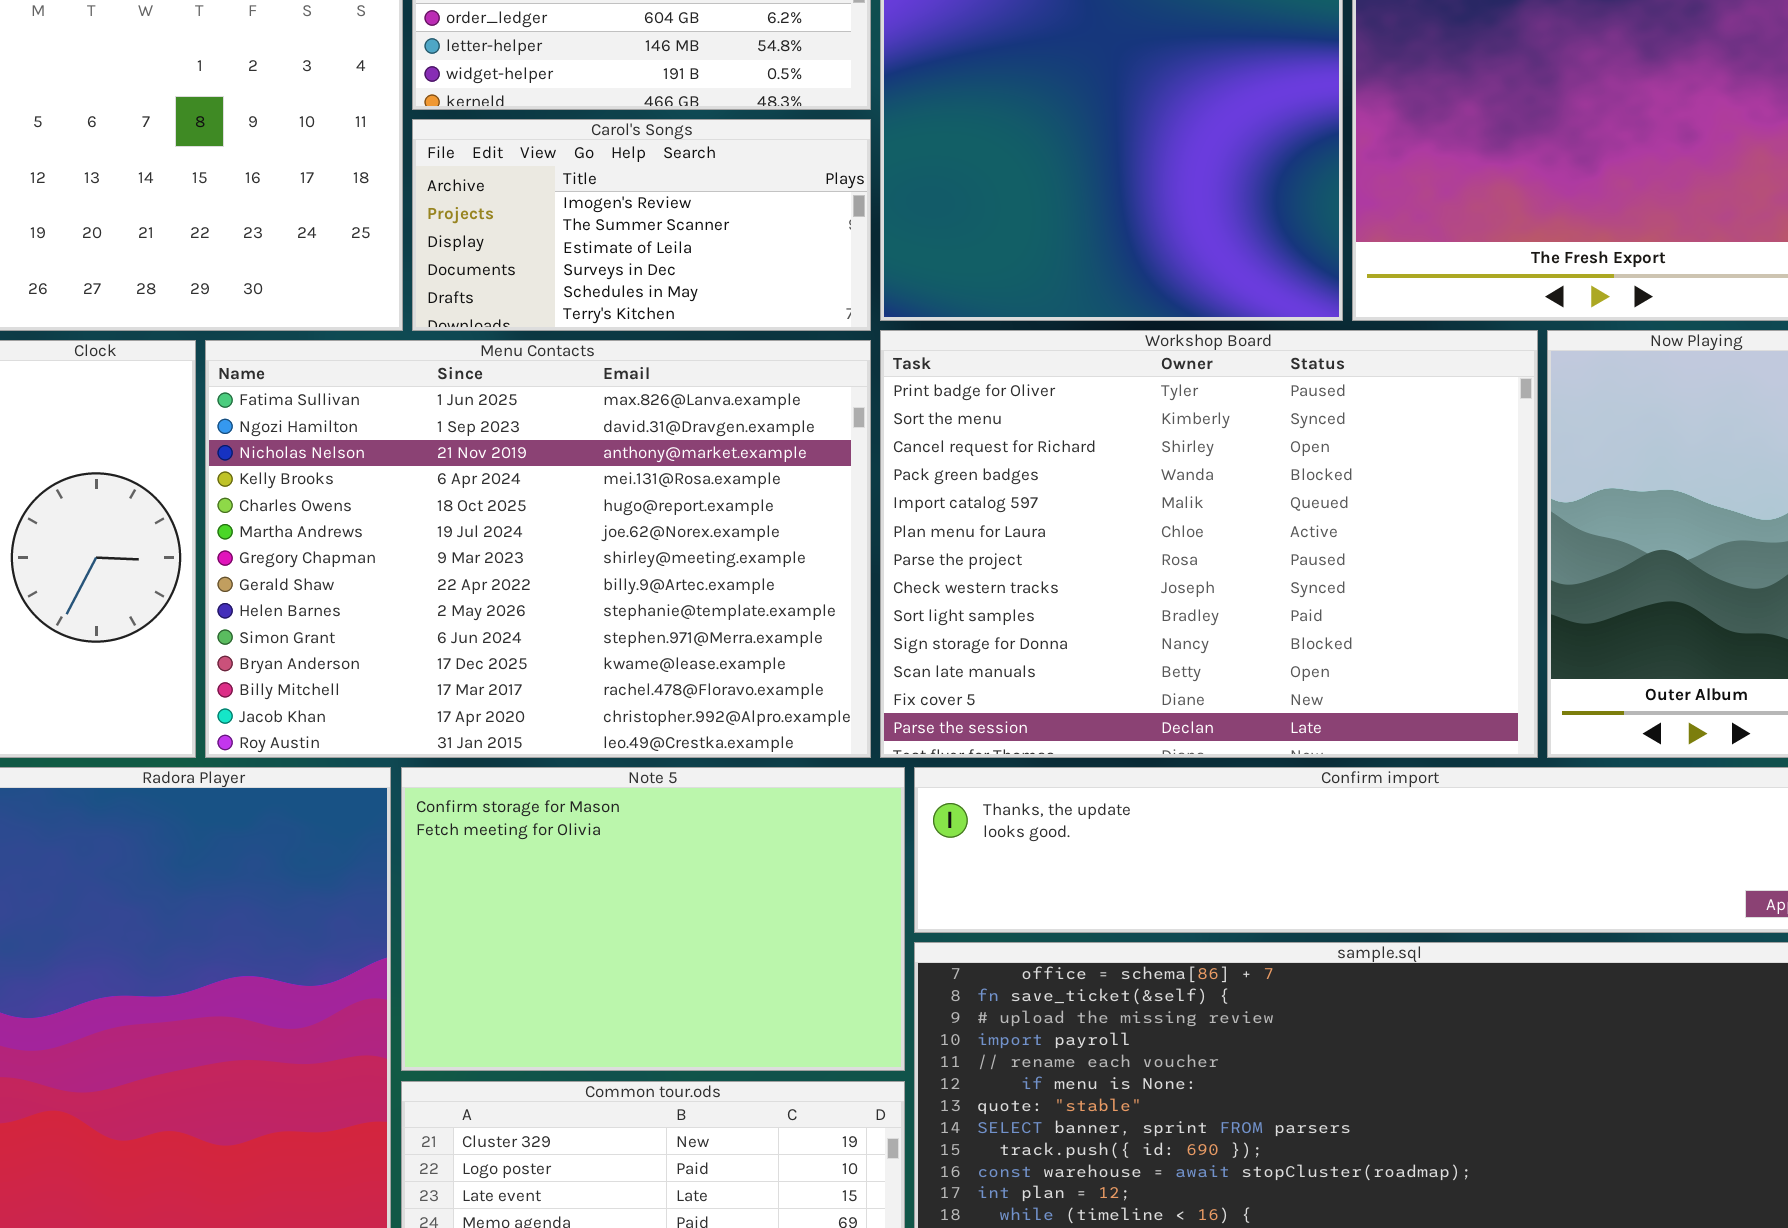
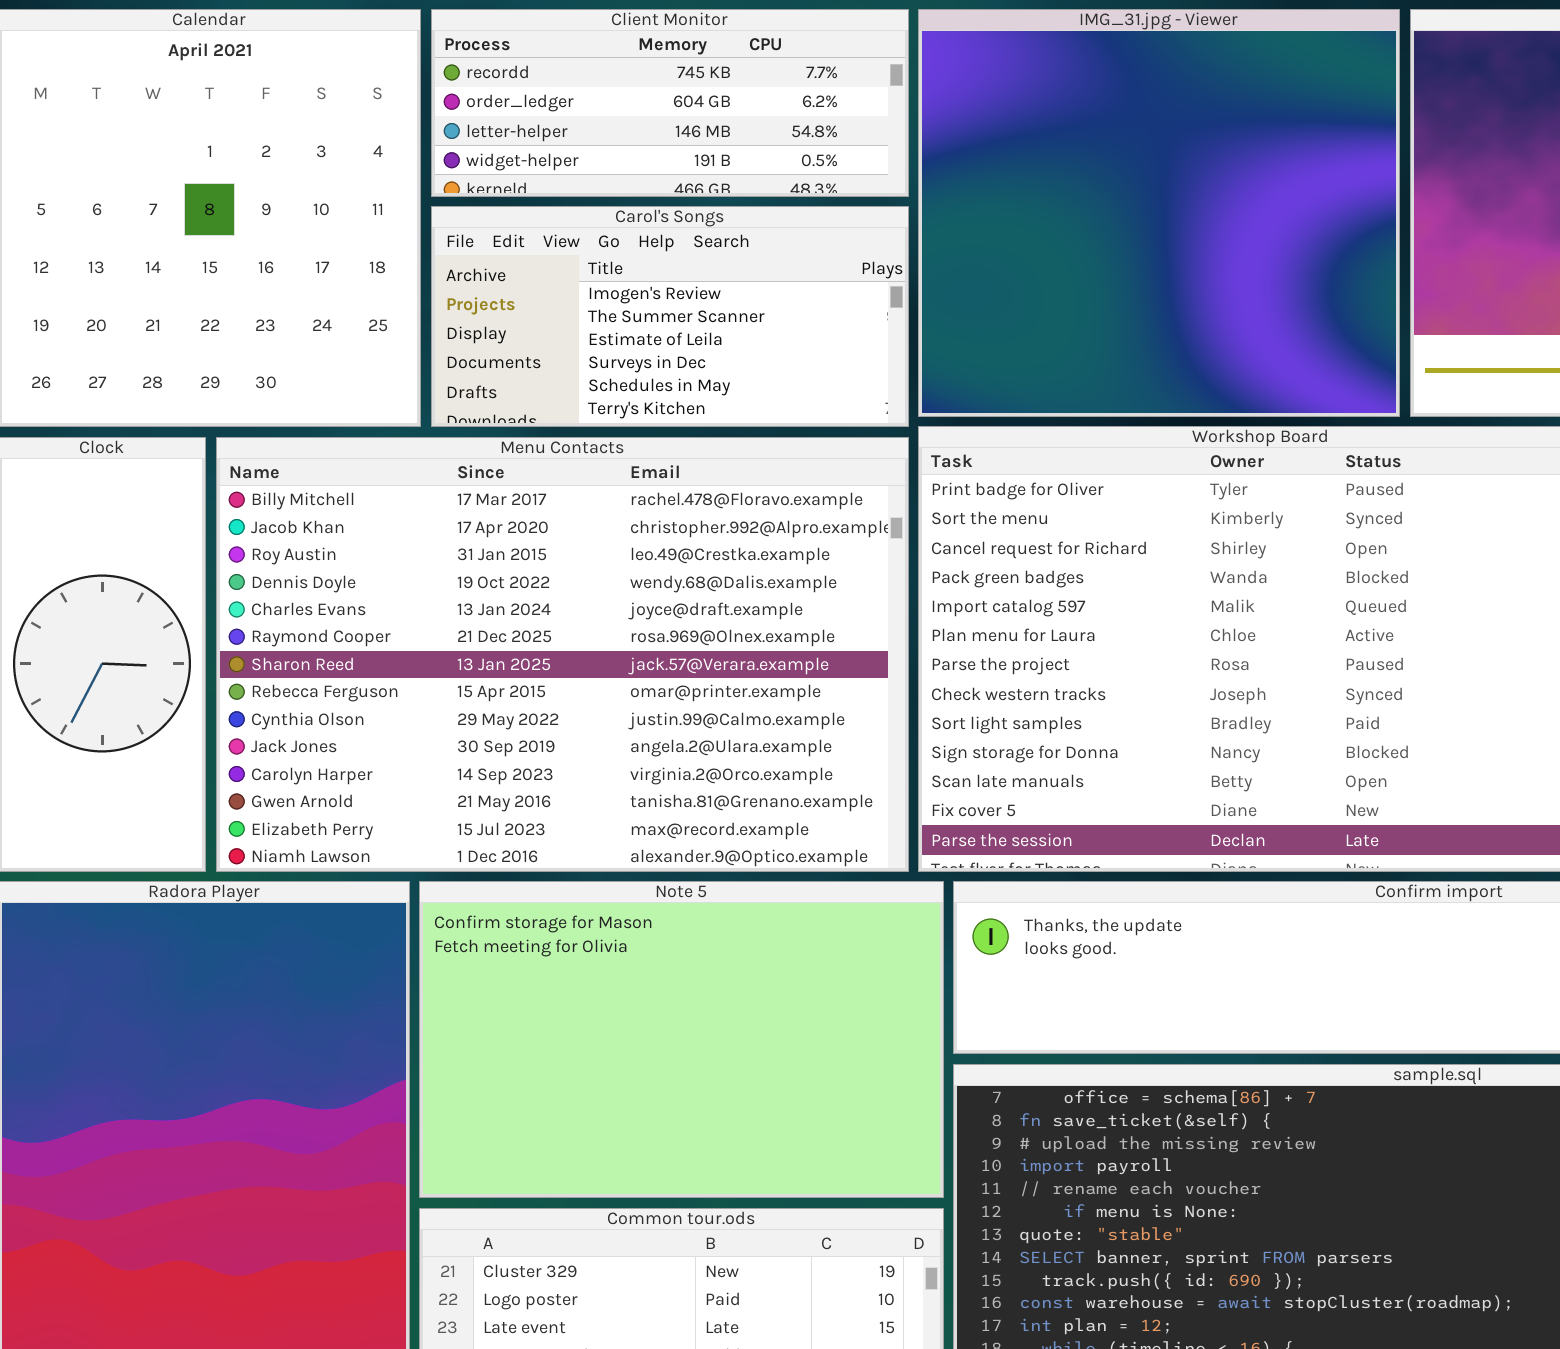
Menu Contacts: [205,340,871,758] -> [216,437,909,872], scrolled down 11 rows

